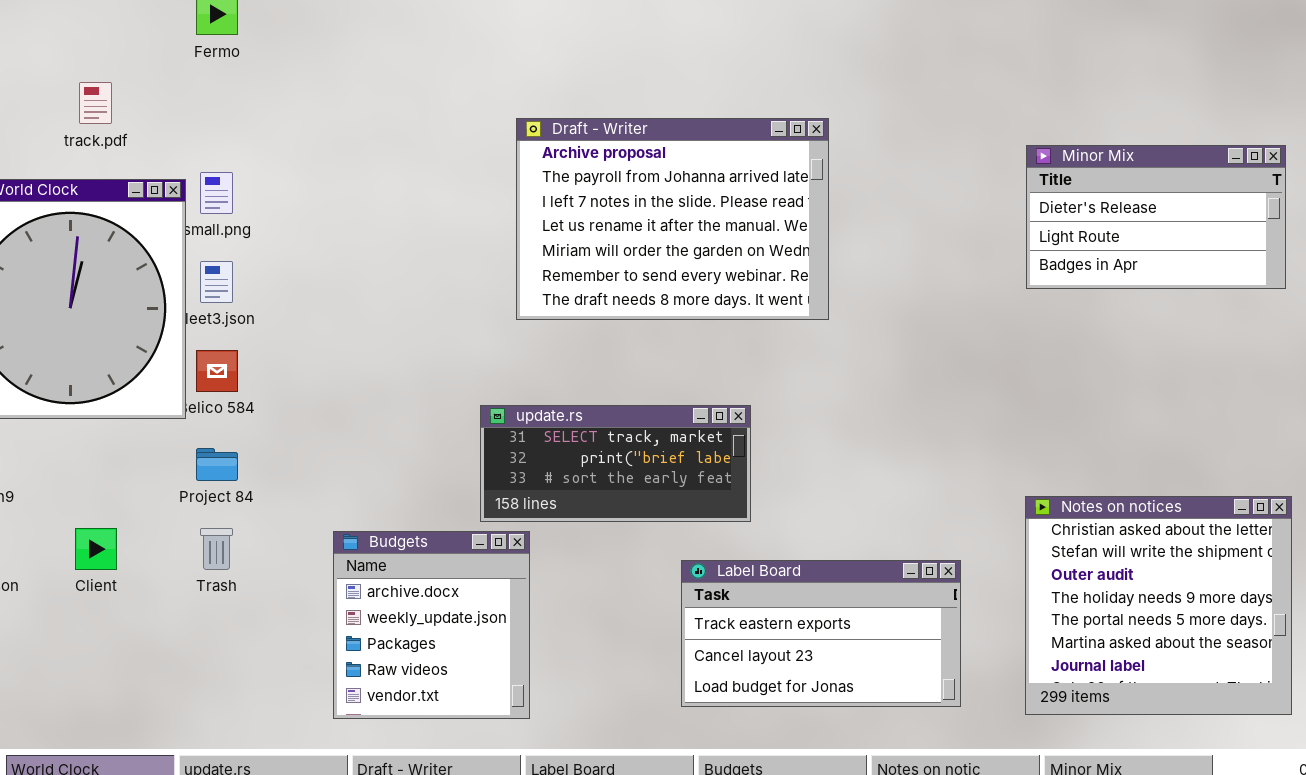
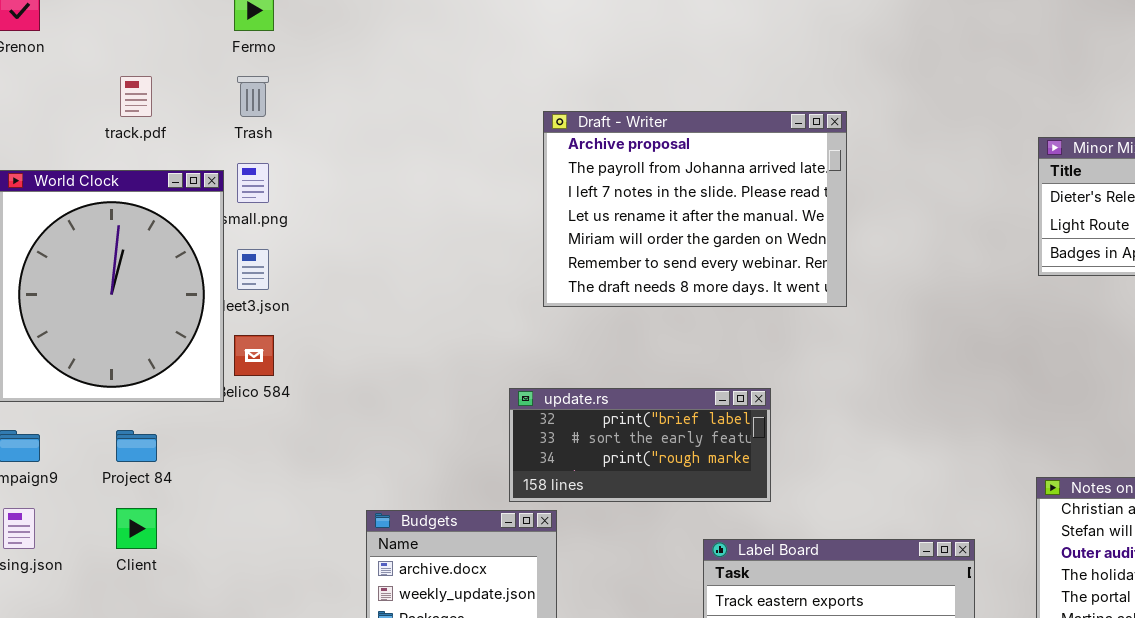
update.rs: [480,405,751,522] -> [509,388,771,502], scrolled down 1 row
Project 84: [196,448,238,481] -> [116,430,157,462], moved
Trash: [200,528,233,570] -> [237,76,269,117], moved

